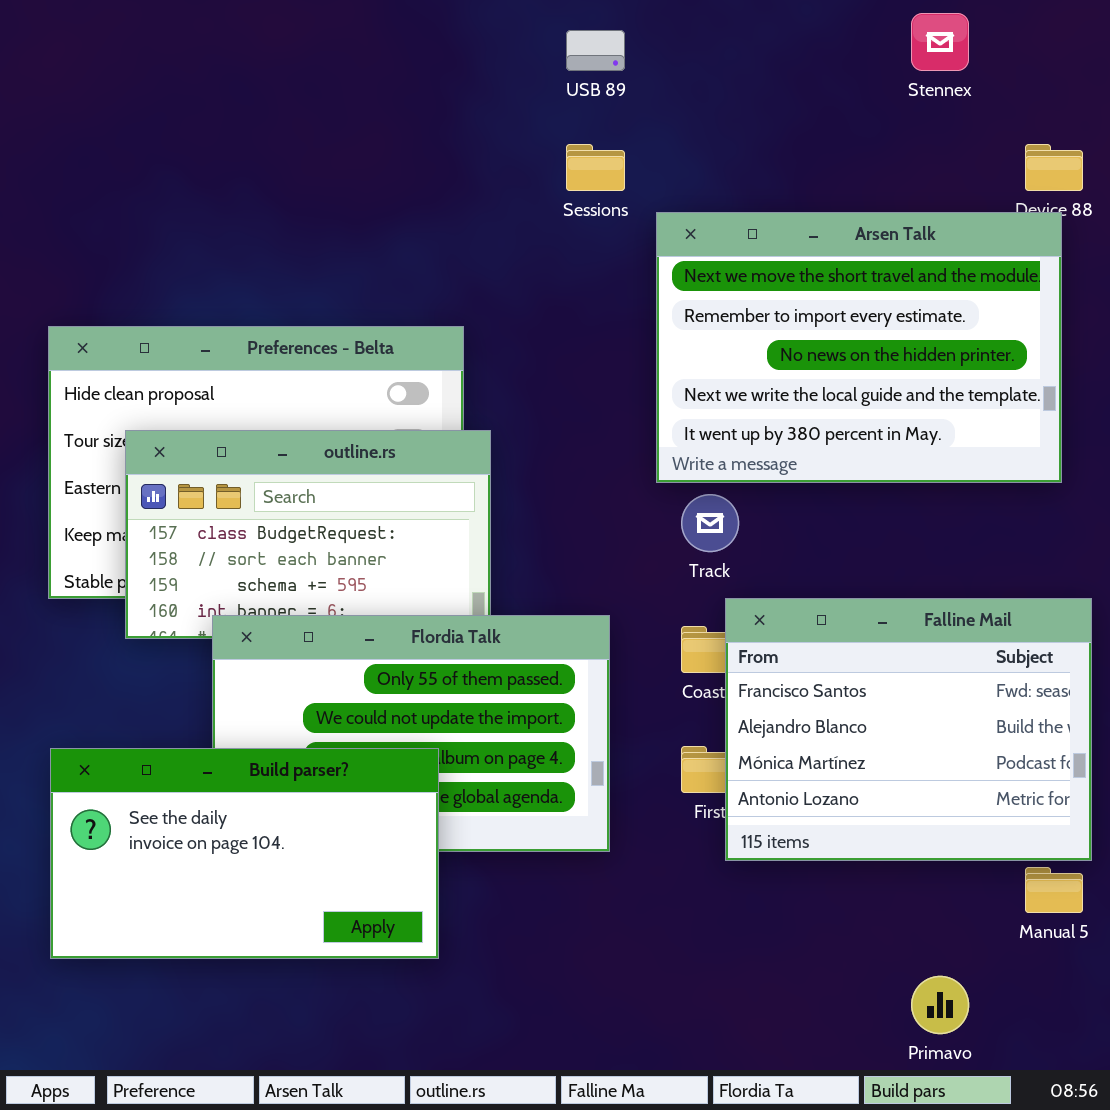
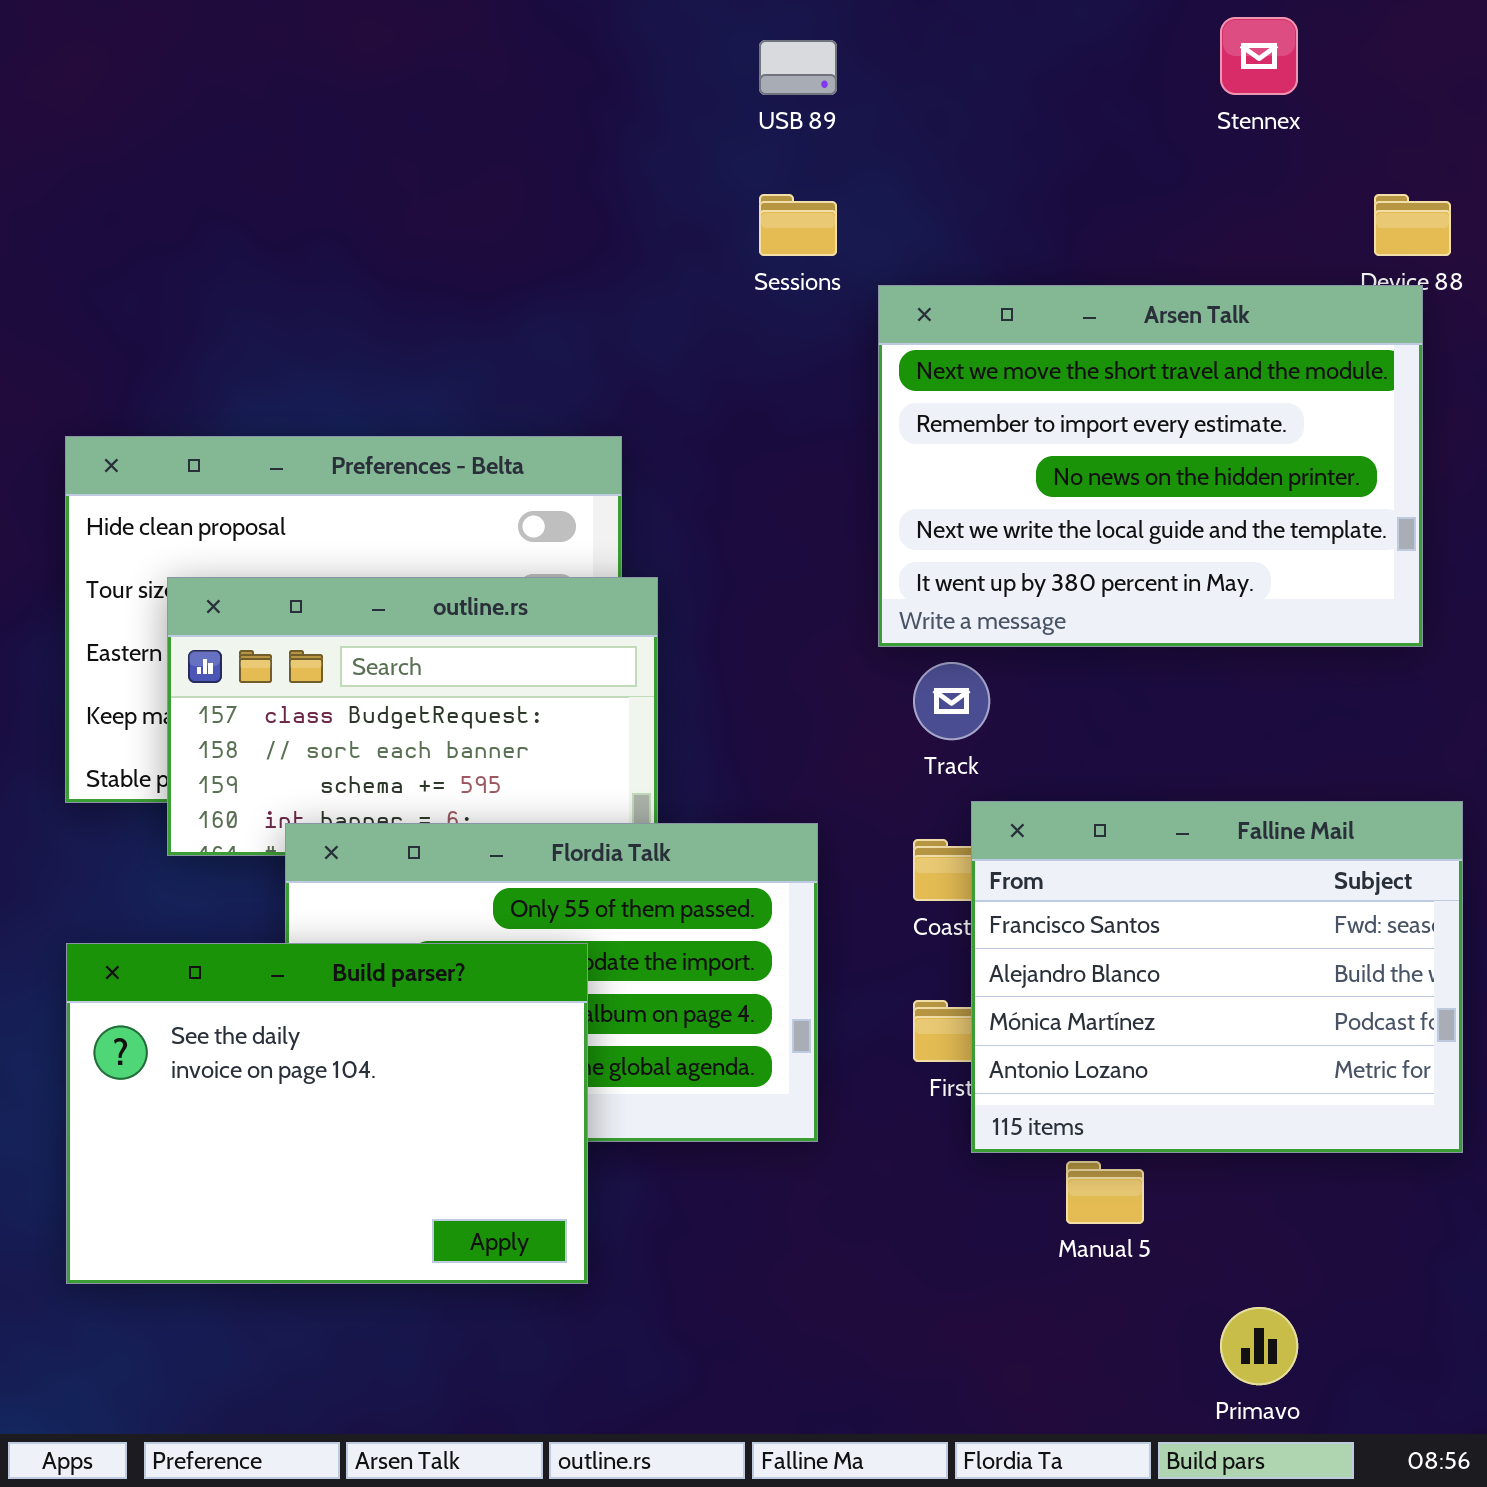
Build parser?: [50,748,439,959] -> [66,943,588,1284], resized
Manual 5: [1025,867,1083,913] -> [1066,1161,1144,1224], moved

